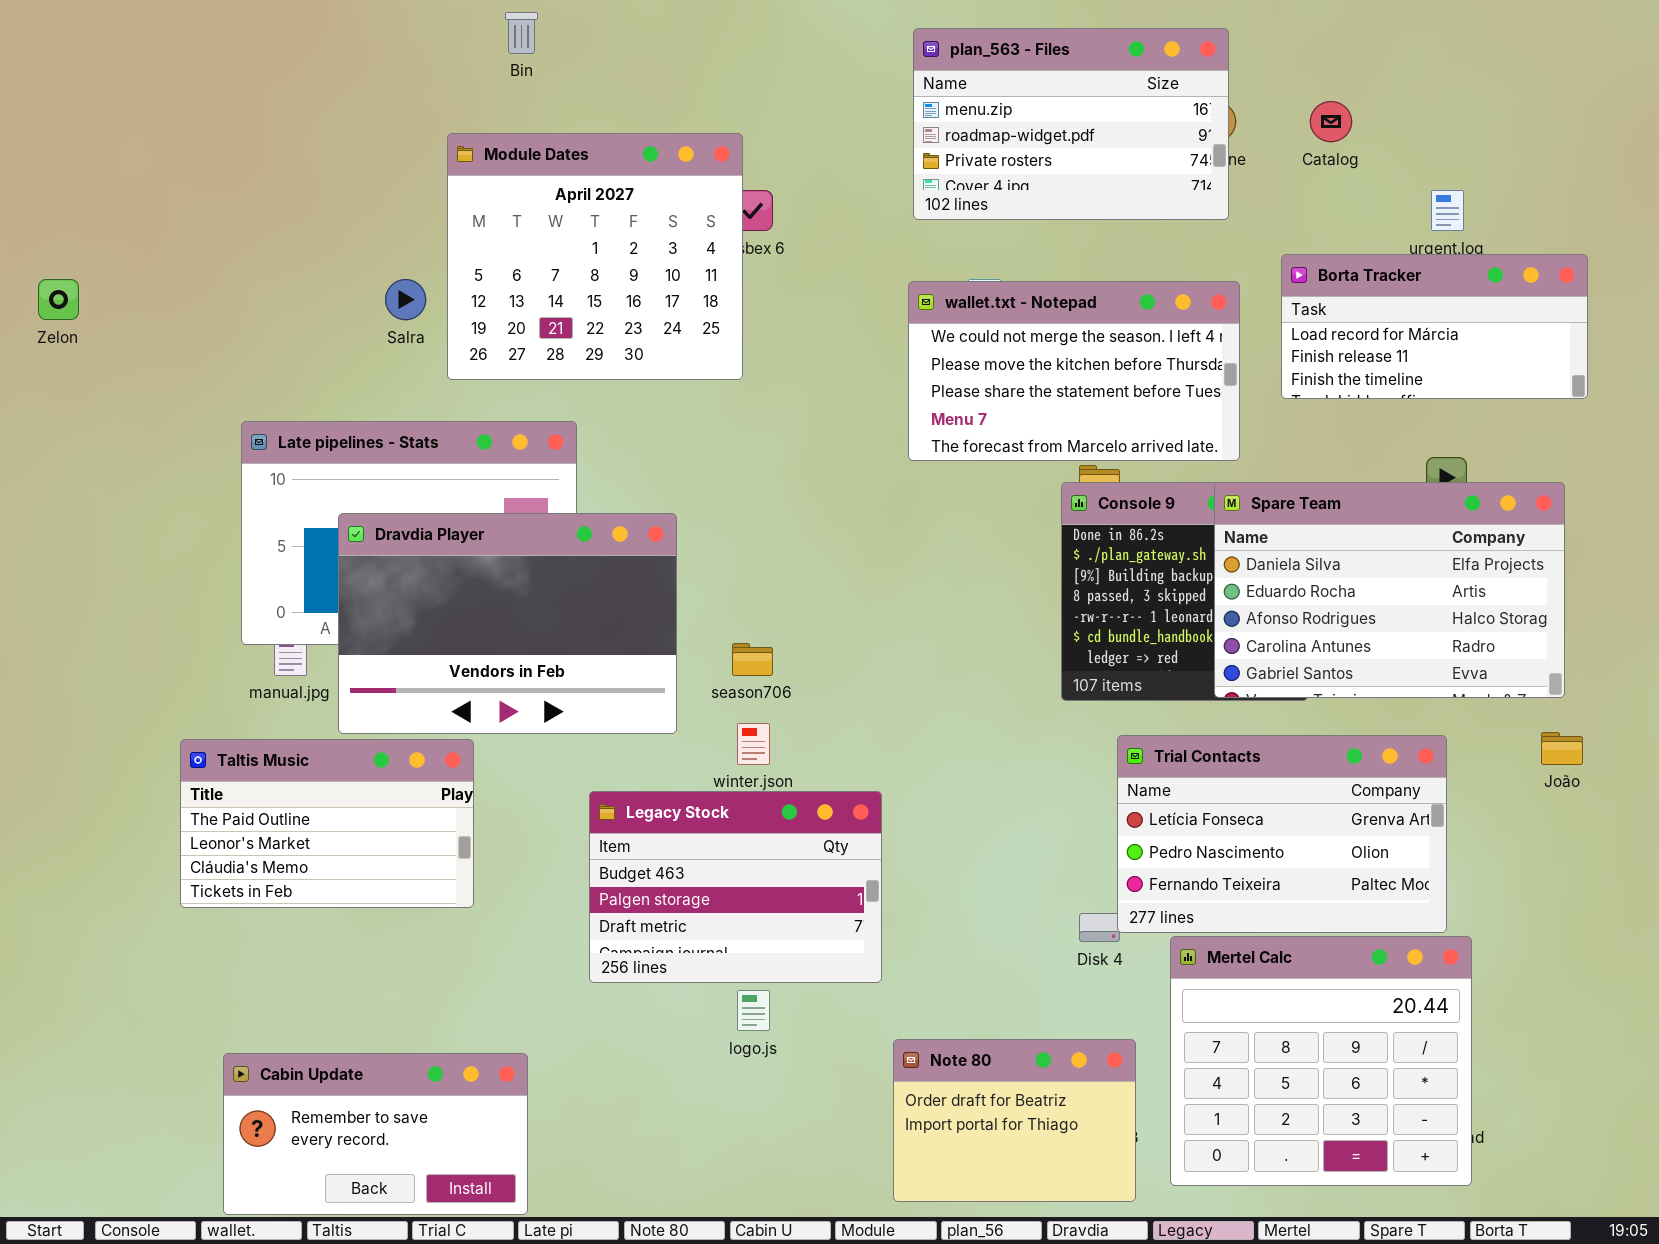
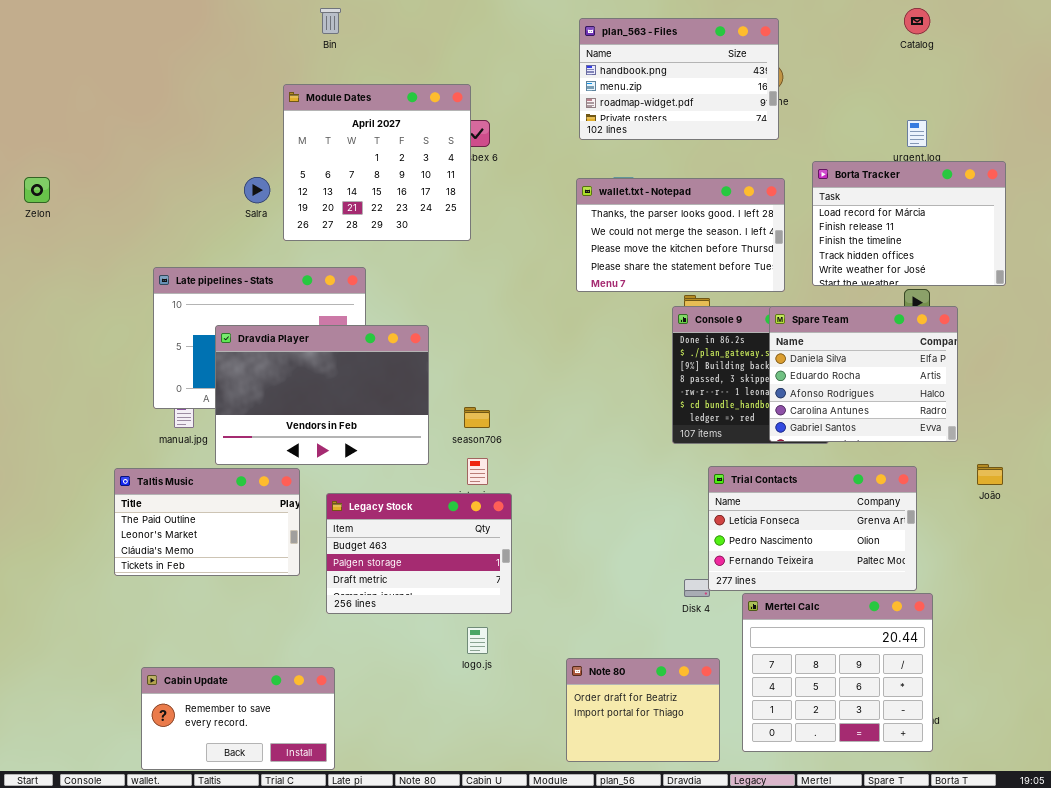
plan_563 - Files: [913,28,1229,220] -> [579,18,779,140], scrolled up 1 row
Catalog: [1310,101,1352,142] -> [904,8,930,34], moved
Borta Tracker: [1281,254,1588,399] -> [812,161,1006,286], resized
wallet.txt - Notepad: [908,281,1240,461] -> [576,178,785,292], scrolled up 1 row
Spare Team: [1214,482,1565,698] -> [769,306,958,442], resized
Legacy Stock: [589,791,882,983] -> [326,493,512,614], moved

